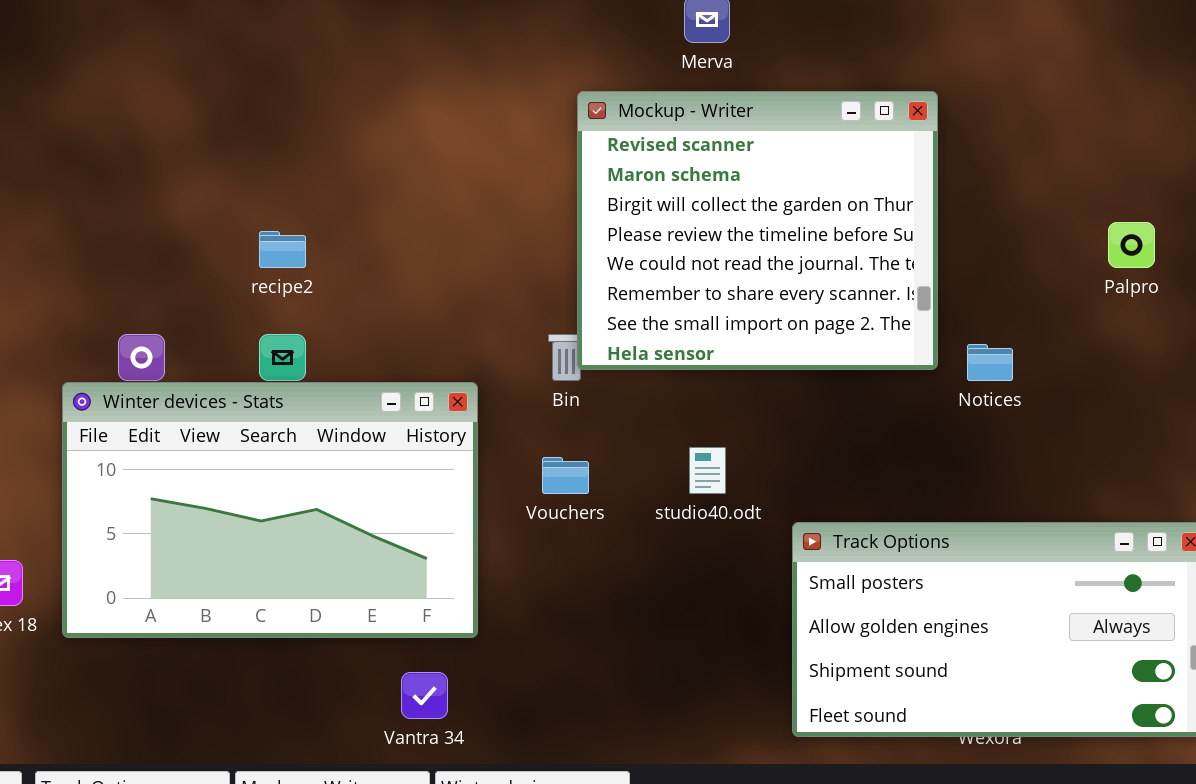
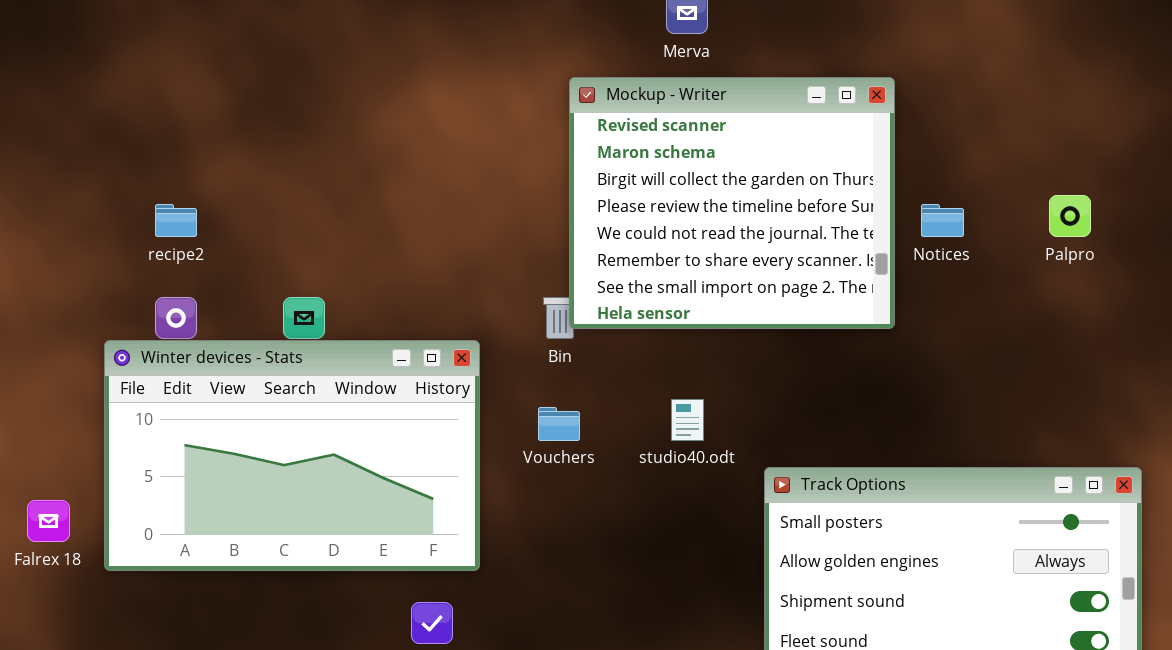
recipe2: [259,231,306,268] -> [155,204,197,237], moved
Notices: [967,344,1013,381] -> [921,204,964,237], moved

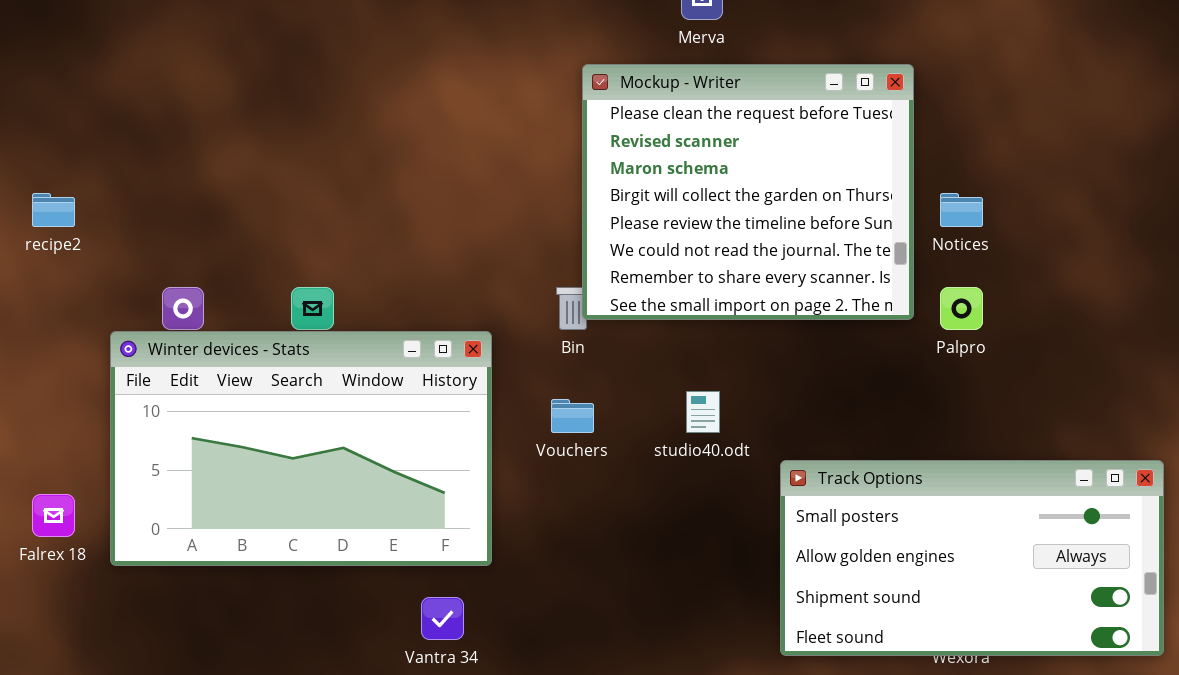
Mockup - Writer: [569,77,895,329] -> [582,64,914,320], scrolled up 1 row
Palpro: [1049,195,1091,237] -> [940,287,983,330], moved
recipe2: [155,204,197,237] -> [32,193,75,227], moved

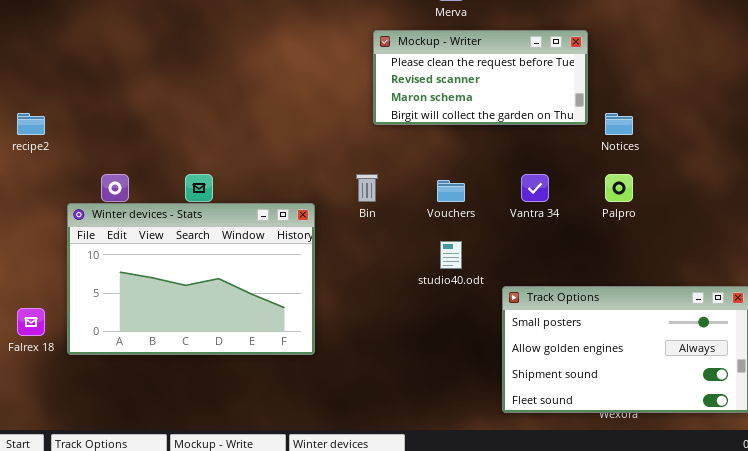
Mockup - Writer: [582,64,914,320] -> [373,30,588,125], resized
Vouchers: [551,399,594,433] -> [437,180,465,202], moved
Vantra 34: [421,597,464,640] -> [521,174,549,202], moved

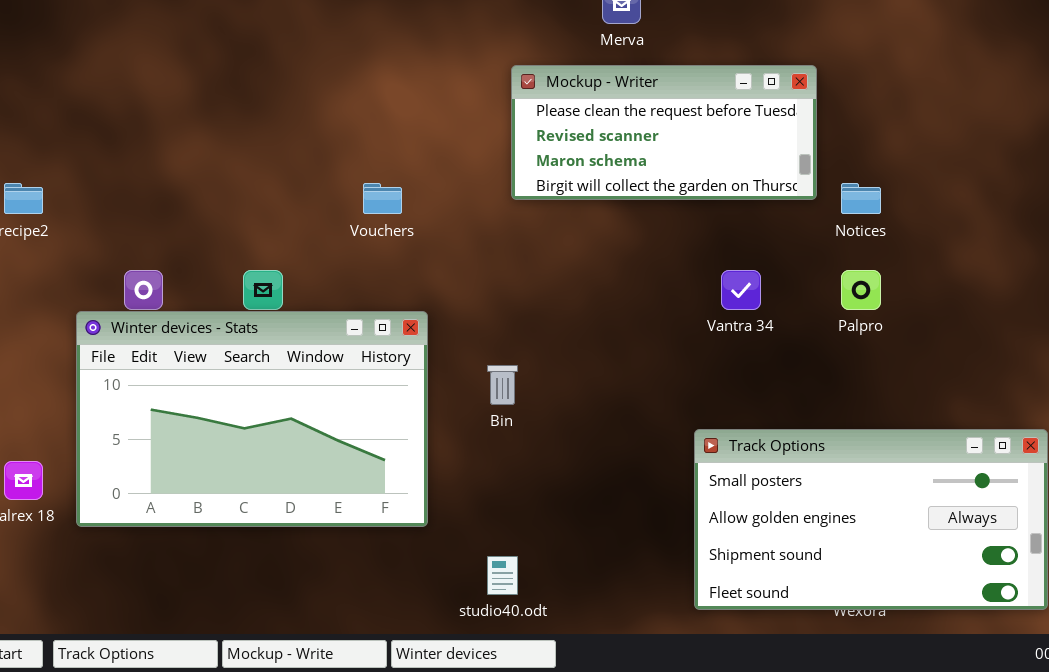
Bin: [356,174,378,202] -> [487,365,518,405], moved
Vouchers: [437,180,465,202] -> [363,183,402,214], moved
studio40.odt: [440,241,462,269] -> [487,556,518,595], moved

